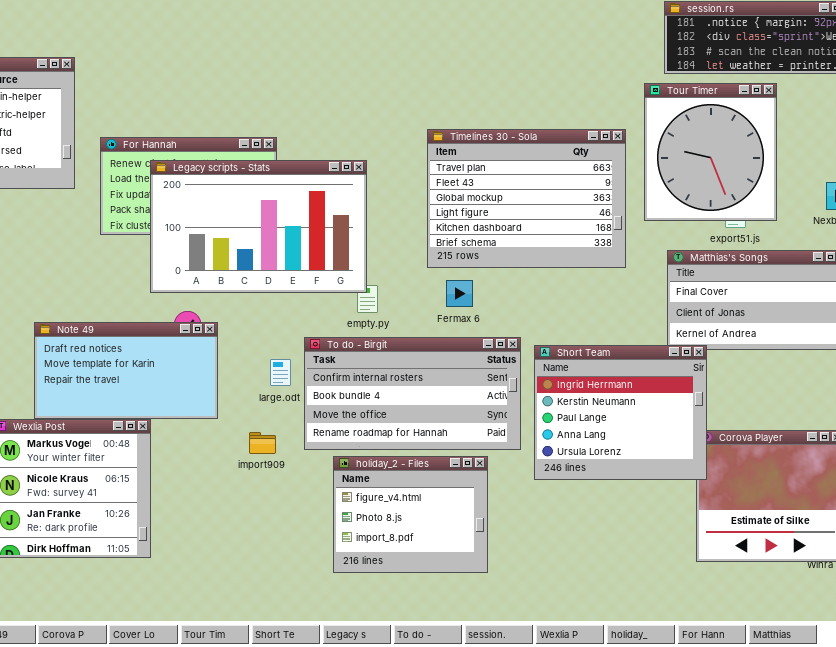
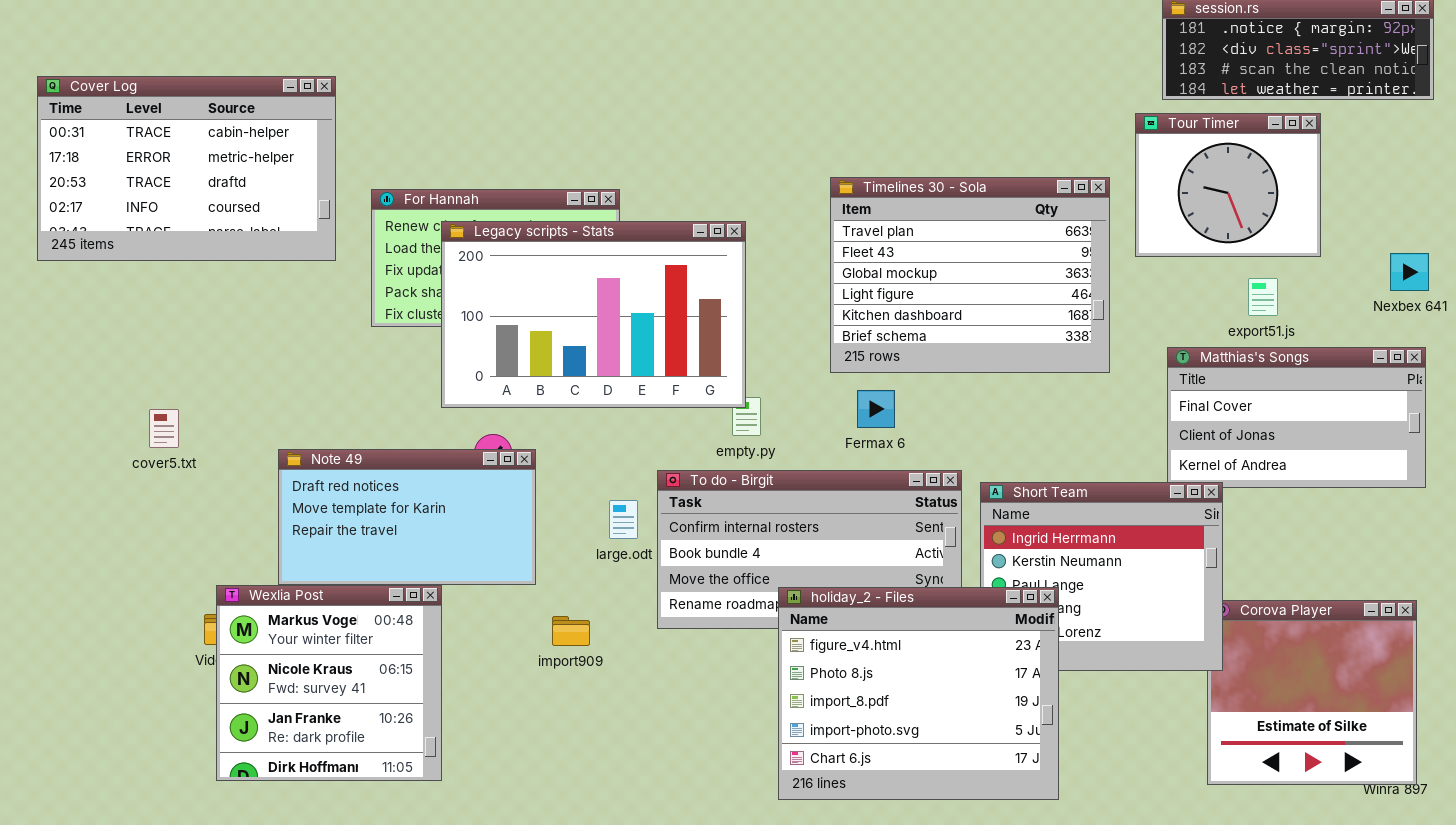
Tour Timer: [644,83,777,221] -> [1135,113,1321,257], resized
import909: [249,432,276,454] -> [552,616,590,646], moved
holiday_2 - Files: [333,456,488,573] -> [778,587,1059,800], moved, resized

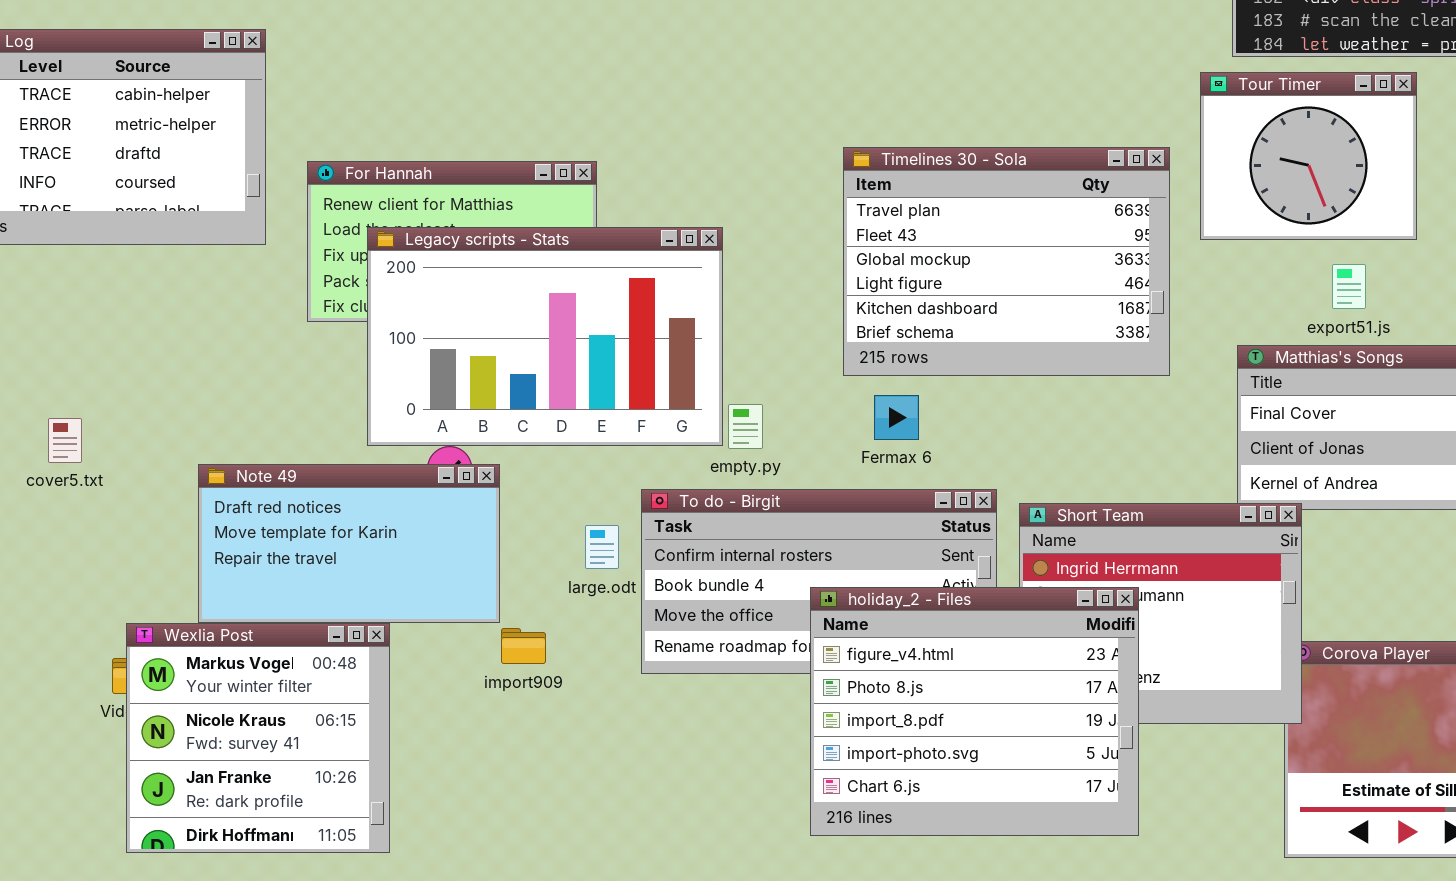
Legacy scripts - Stats: [441,221,746,408] -> [367,227,723,446], moved
holiday_2 - Files: [778,587,1059,800] -> [810,587,1139,836], moved
import909: [552,616,590,646] -> [501,628,546,664], moved

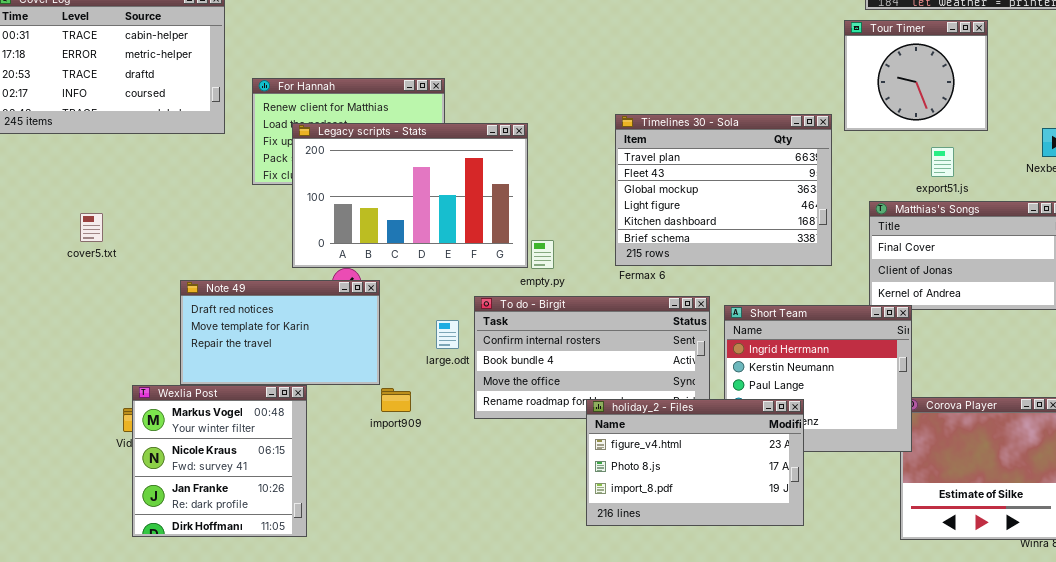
Timelines 30 - Sola: [843,147,1170,376] -> [615,114,832,266], moved
cover5.txt: [48,418,82,463] -> [80,213,103,242], moved
holiday_2 - Files: [810,587,1139,836] -> [586,399,804,526], resized

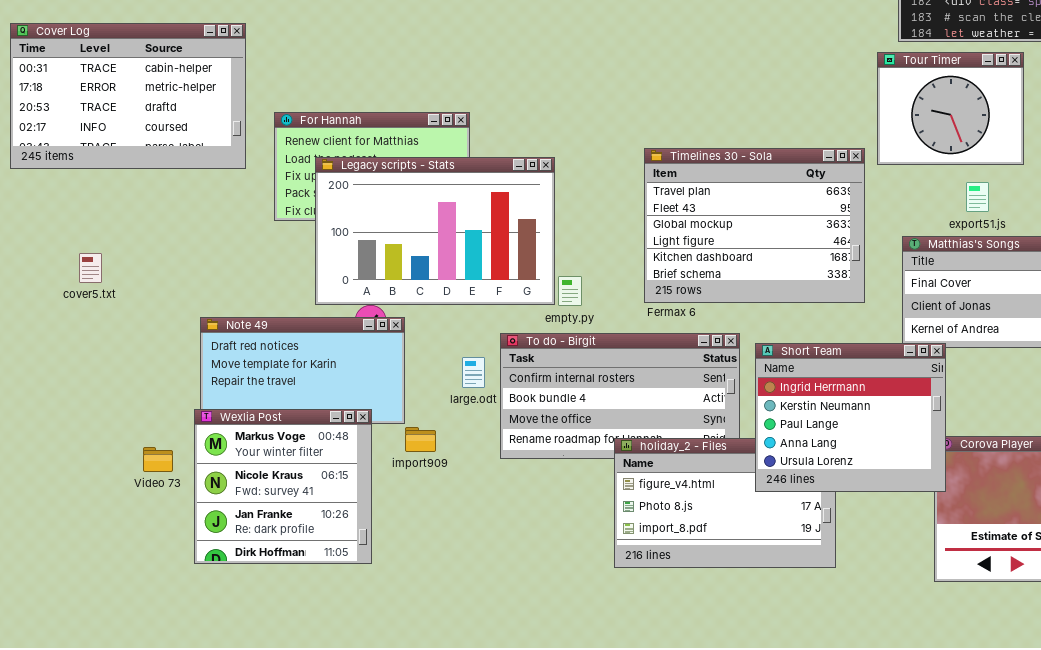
cover5.txt: [80,213,103,242] -> [79,253,102,283], moved
Short Team: [724,305,912,452] -> [755,343,946,492], raised
Wexlia Post: [132,385,307,537] -> [194,409,372,564], moved

